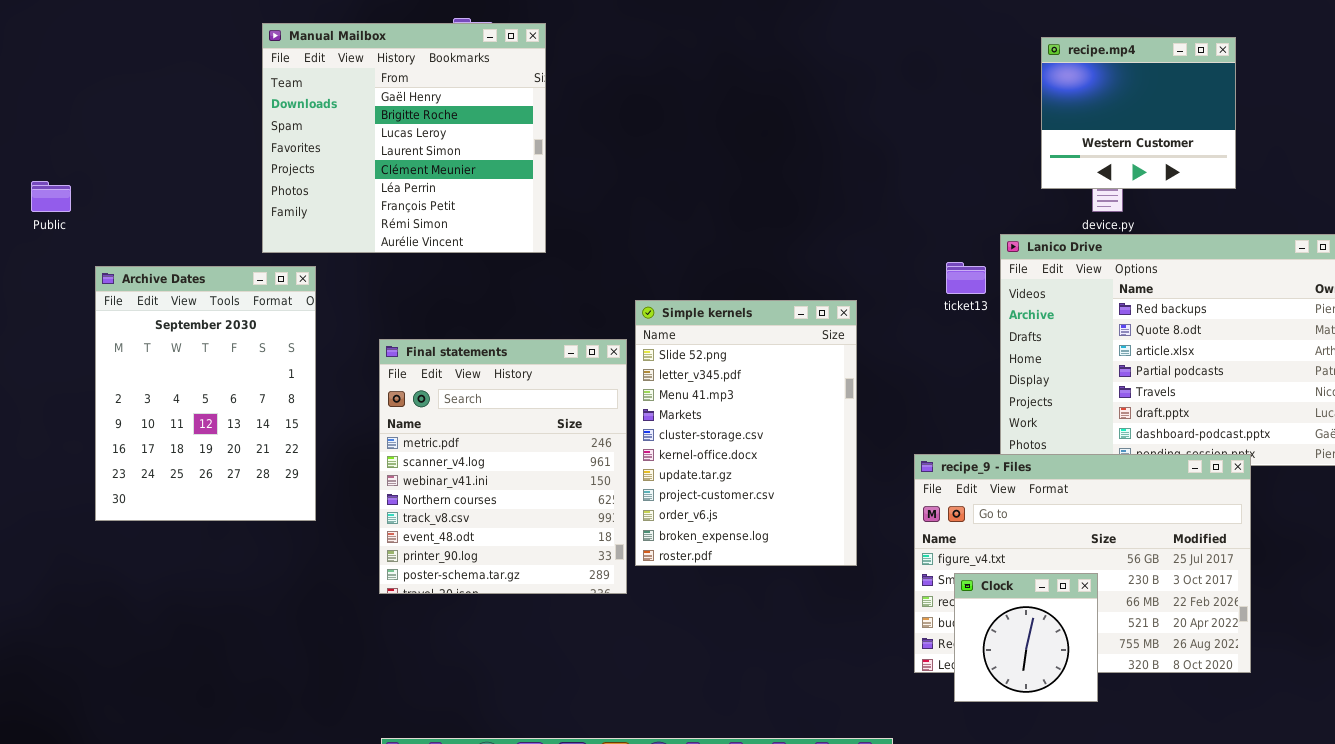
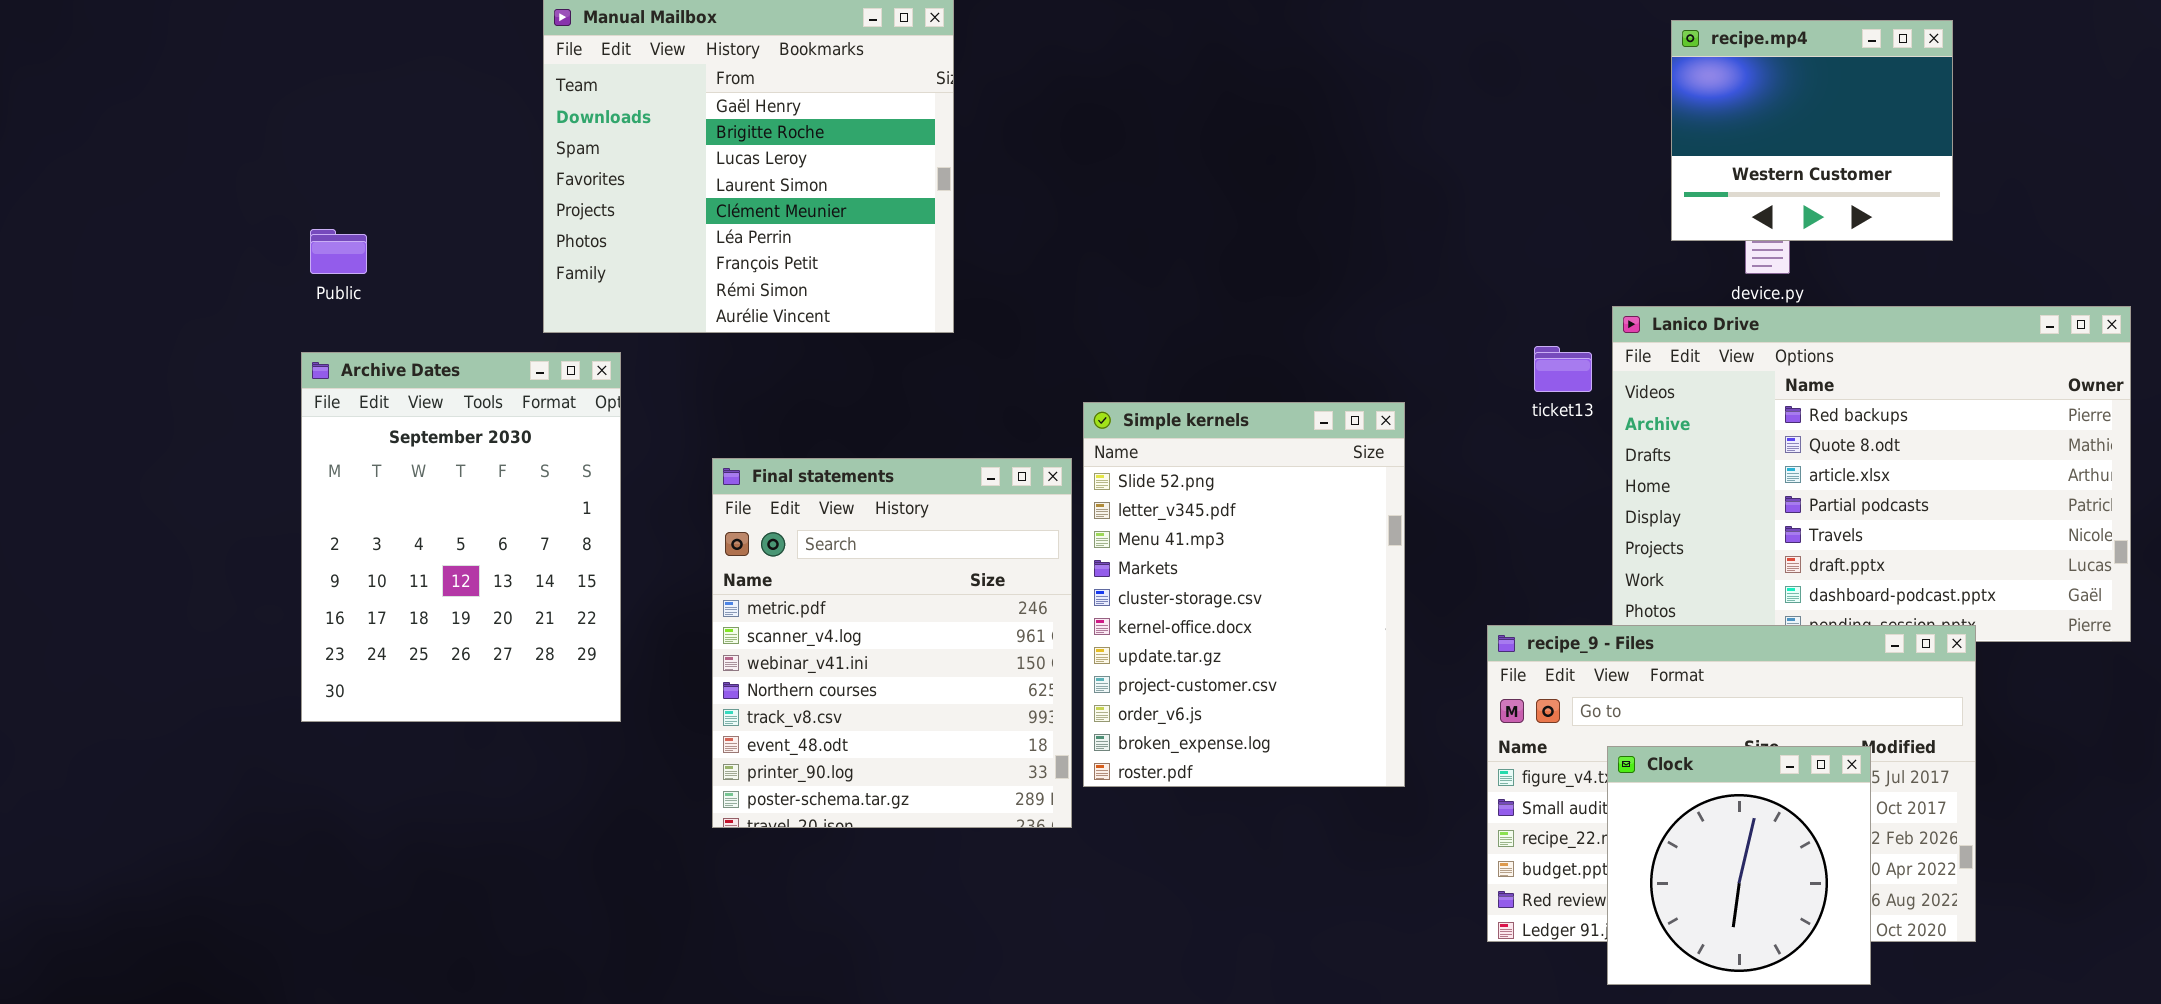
Public: [31,181,71,212] -> [310,229,367,274], moved
Clock: [954,573,1098,702] -> [1607,746,1871,985], moved, resized

